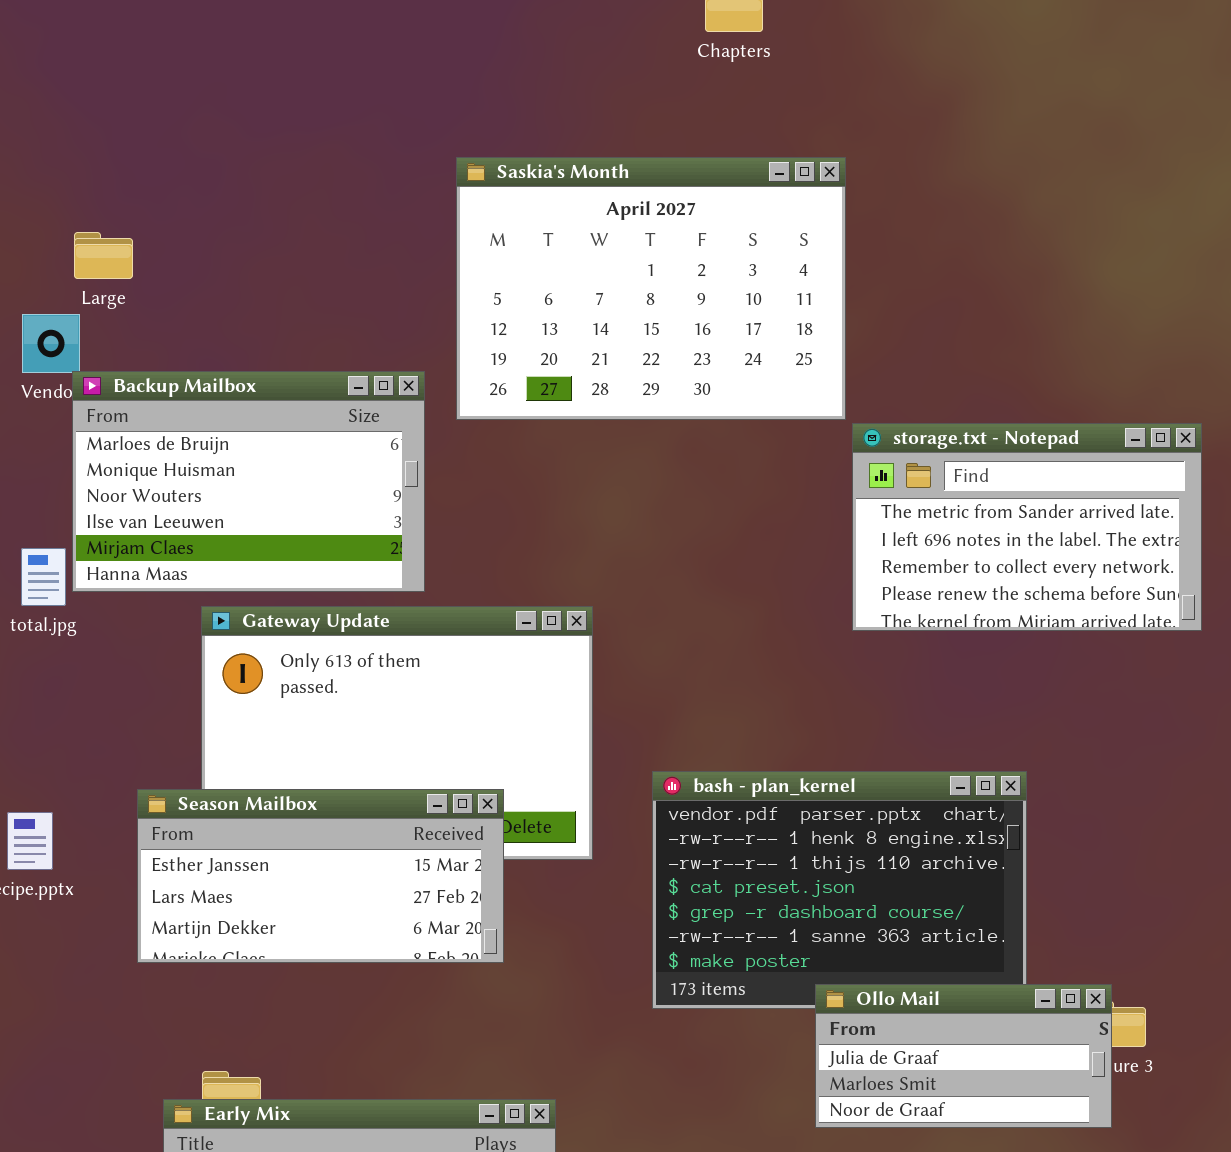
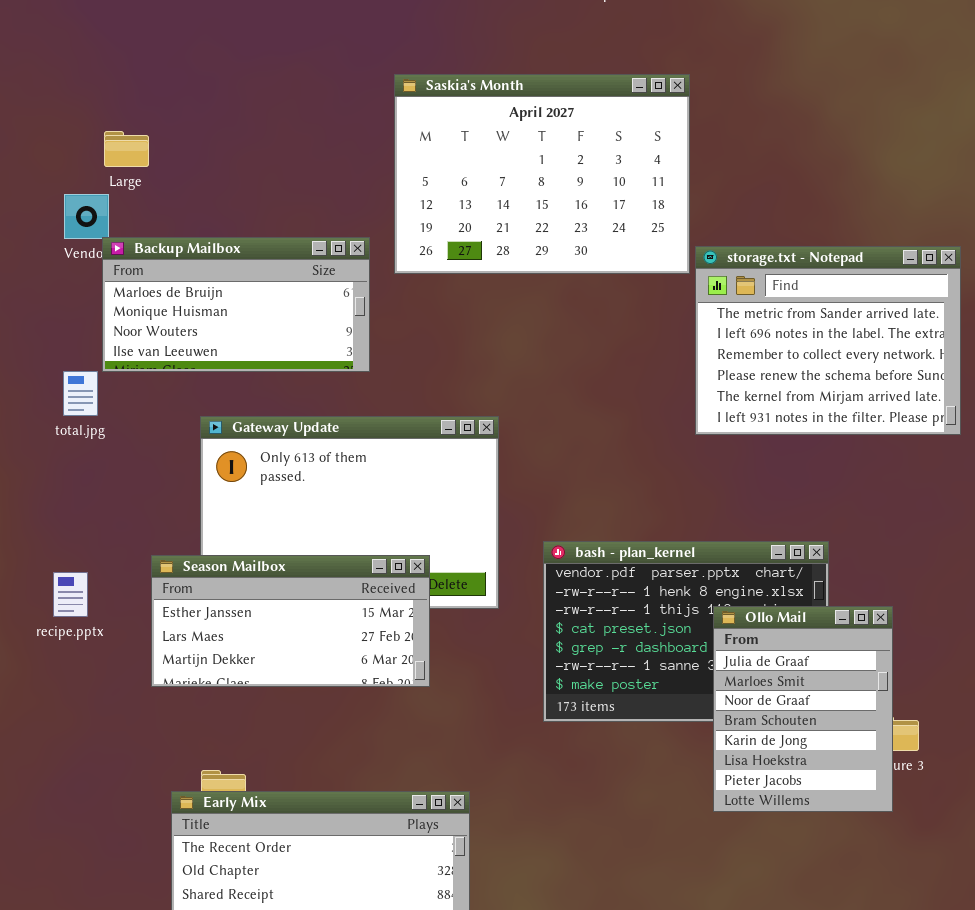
Backup Mailbox: [72,371,425,592] -> [102,237,370,372], resized
storage.txt - Notepad: [852,423,1202,631] -> [695,246,961,435], resized
Ollo Mail: [815,984,1112,1128] -> [713,606,893,812], resized

